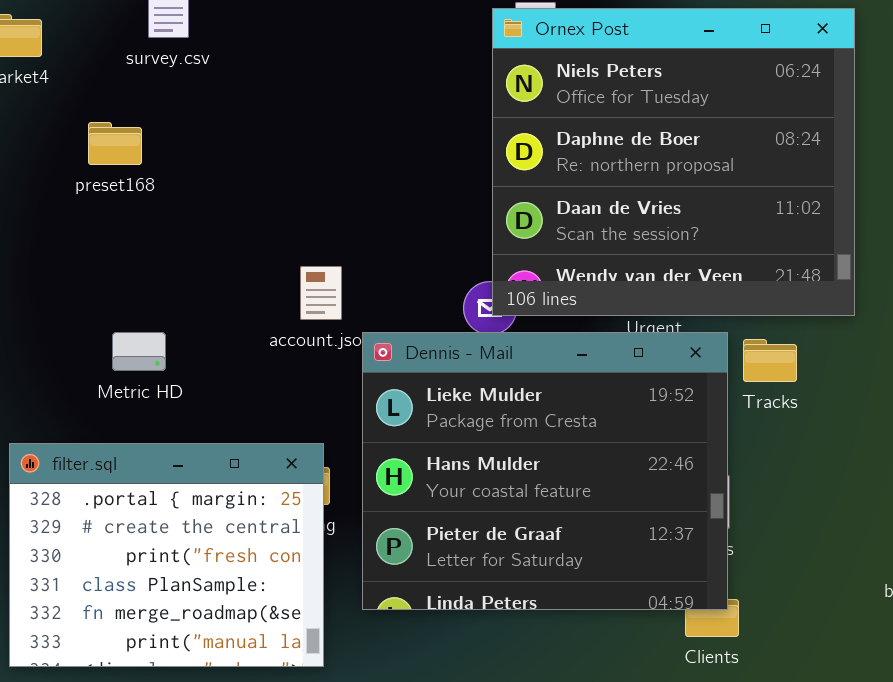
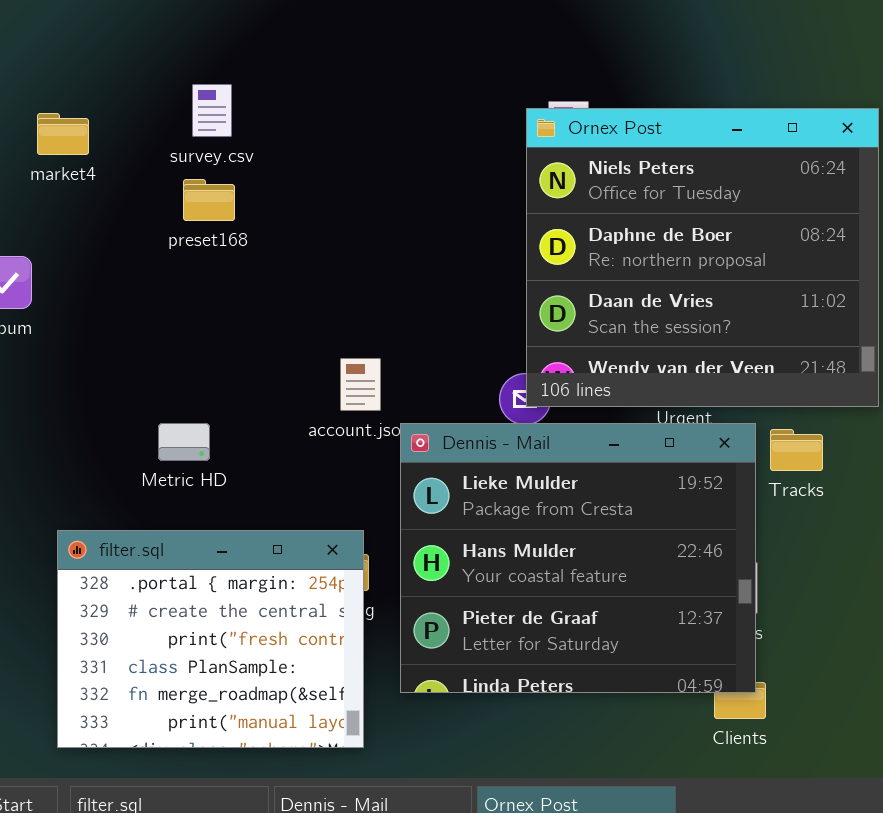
preset168: [88,122,142,165] -> [183,179,235,221], moved

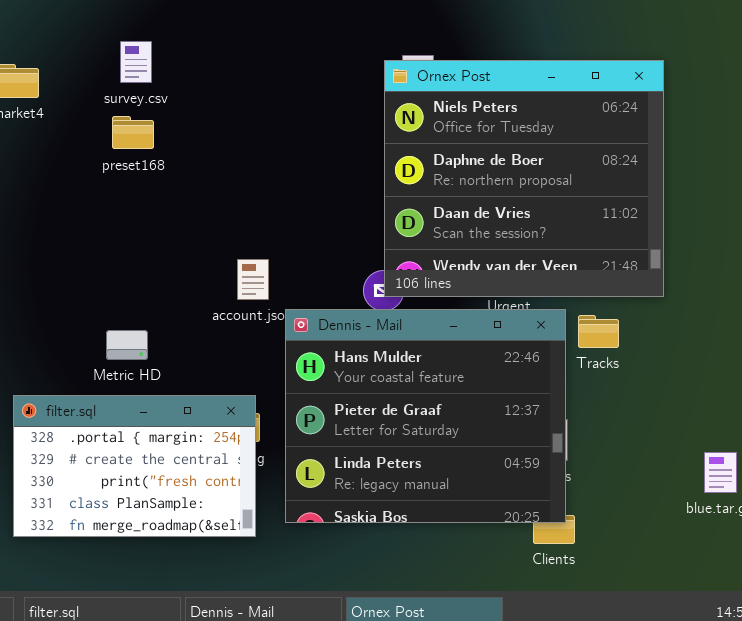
Metric HD: [158,423,210,461] -> [106,330,148,360], moved
Dennis - Mail: [400,423,756,693] -> [285,309,566,523], scrolled down 1 row
filter.sql: [57,530,364,748] -> [13,395,256,537], resized

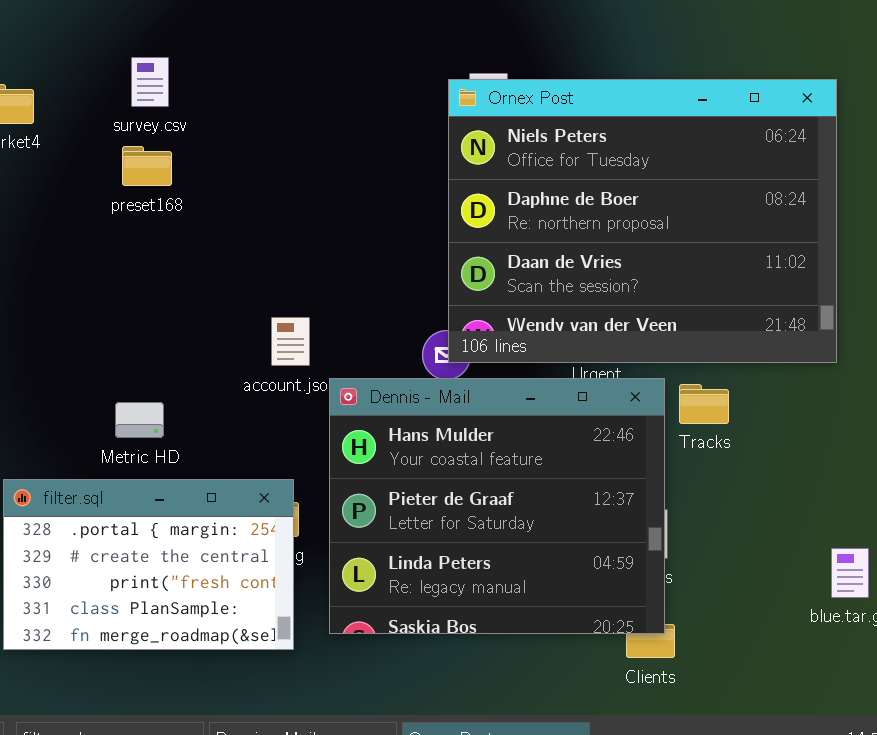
Ornex Post: [384,60,664,297] -> [448,79,837,363], resized

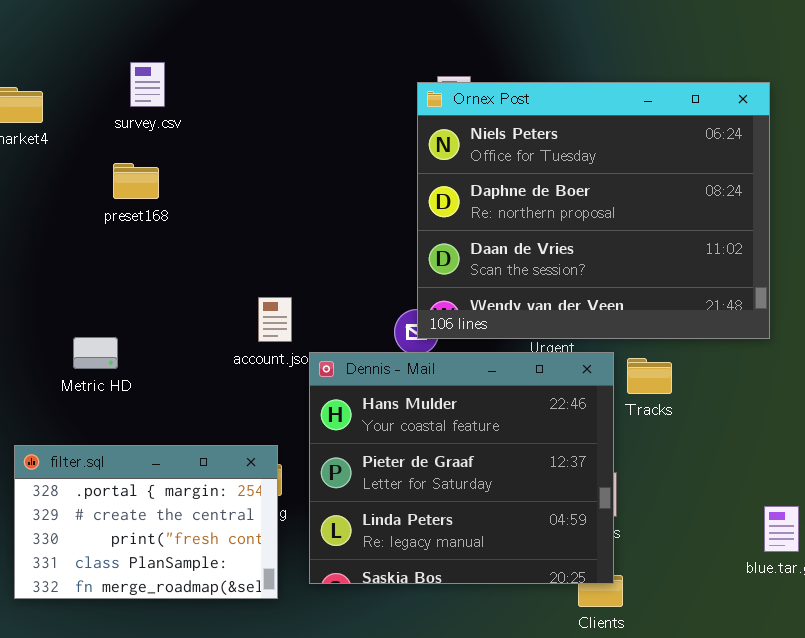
preset168: [122,146,172,186] -> [113,163,159,199], moved
Metric HD: [115,402,164,438] -> [73,337,118,369], moved

